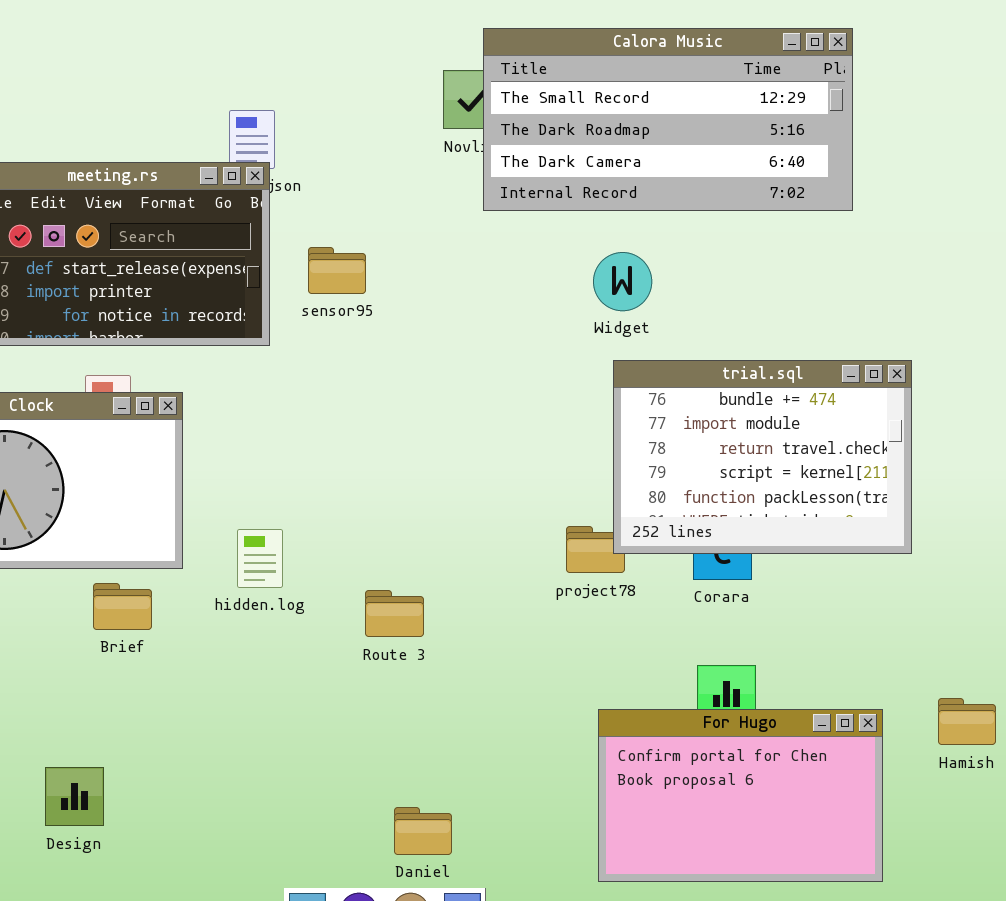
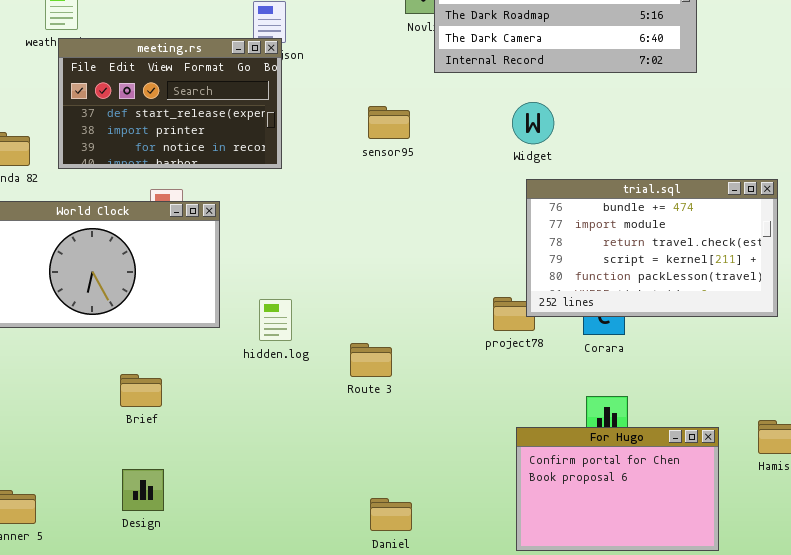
sensor95: [308,247,366,294] -> [368,106,410,139], moved
trial.sql: [613,360,912,554] -> [526,179,778,317], resized
Brief: [93,583,152,630] -> [120,374,162,407], moved

